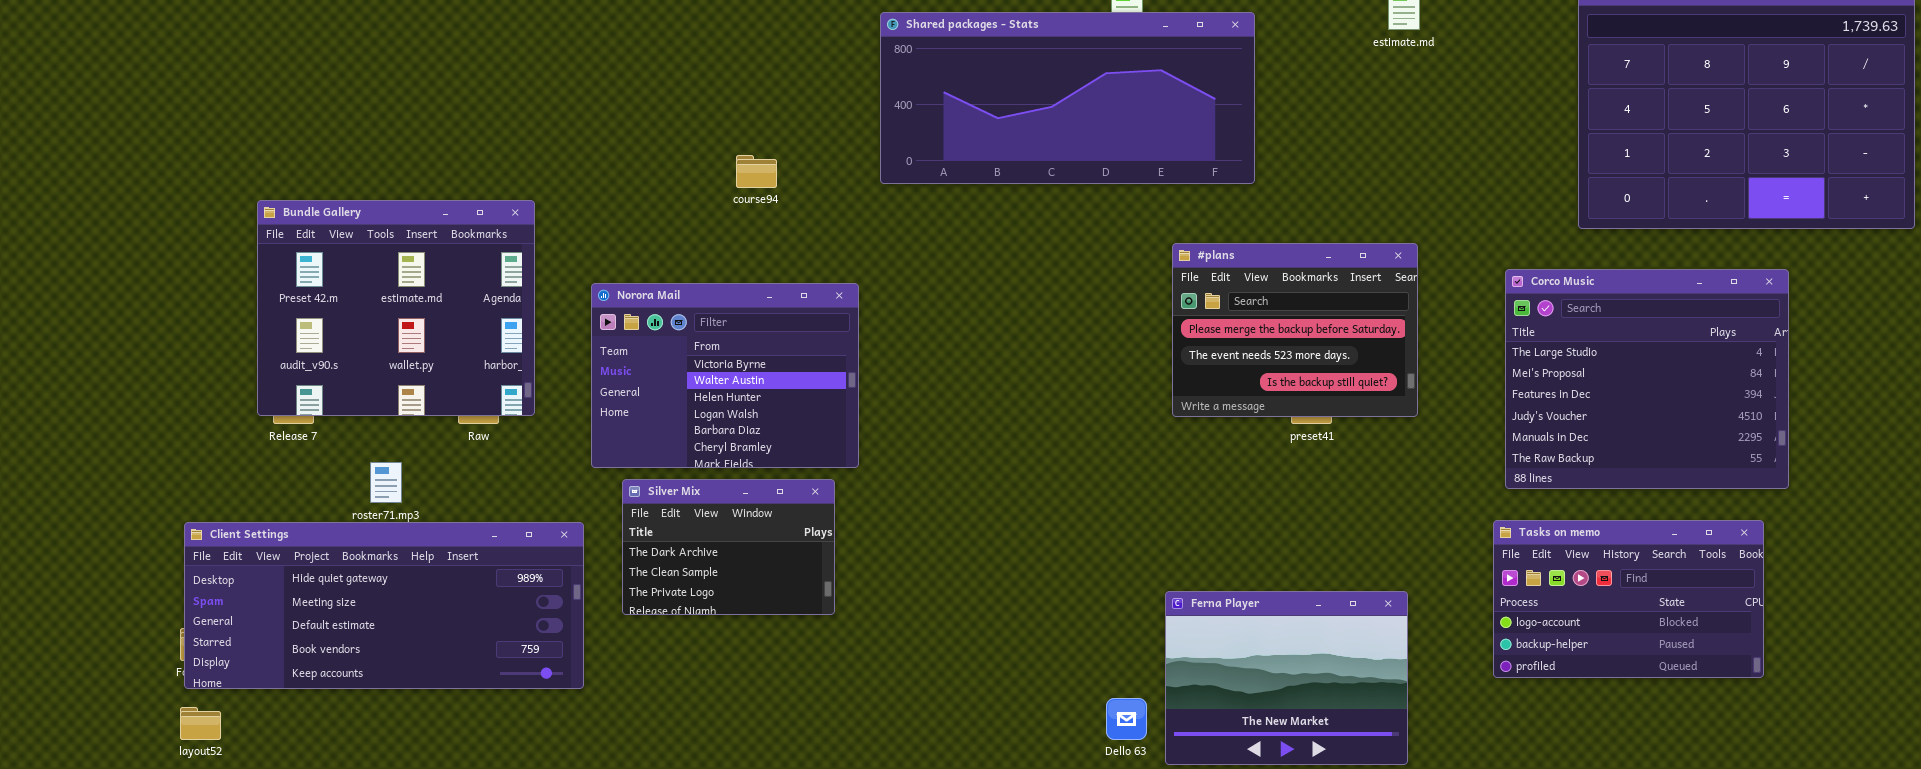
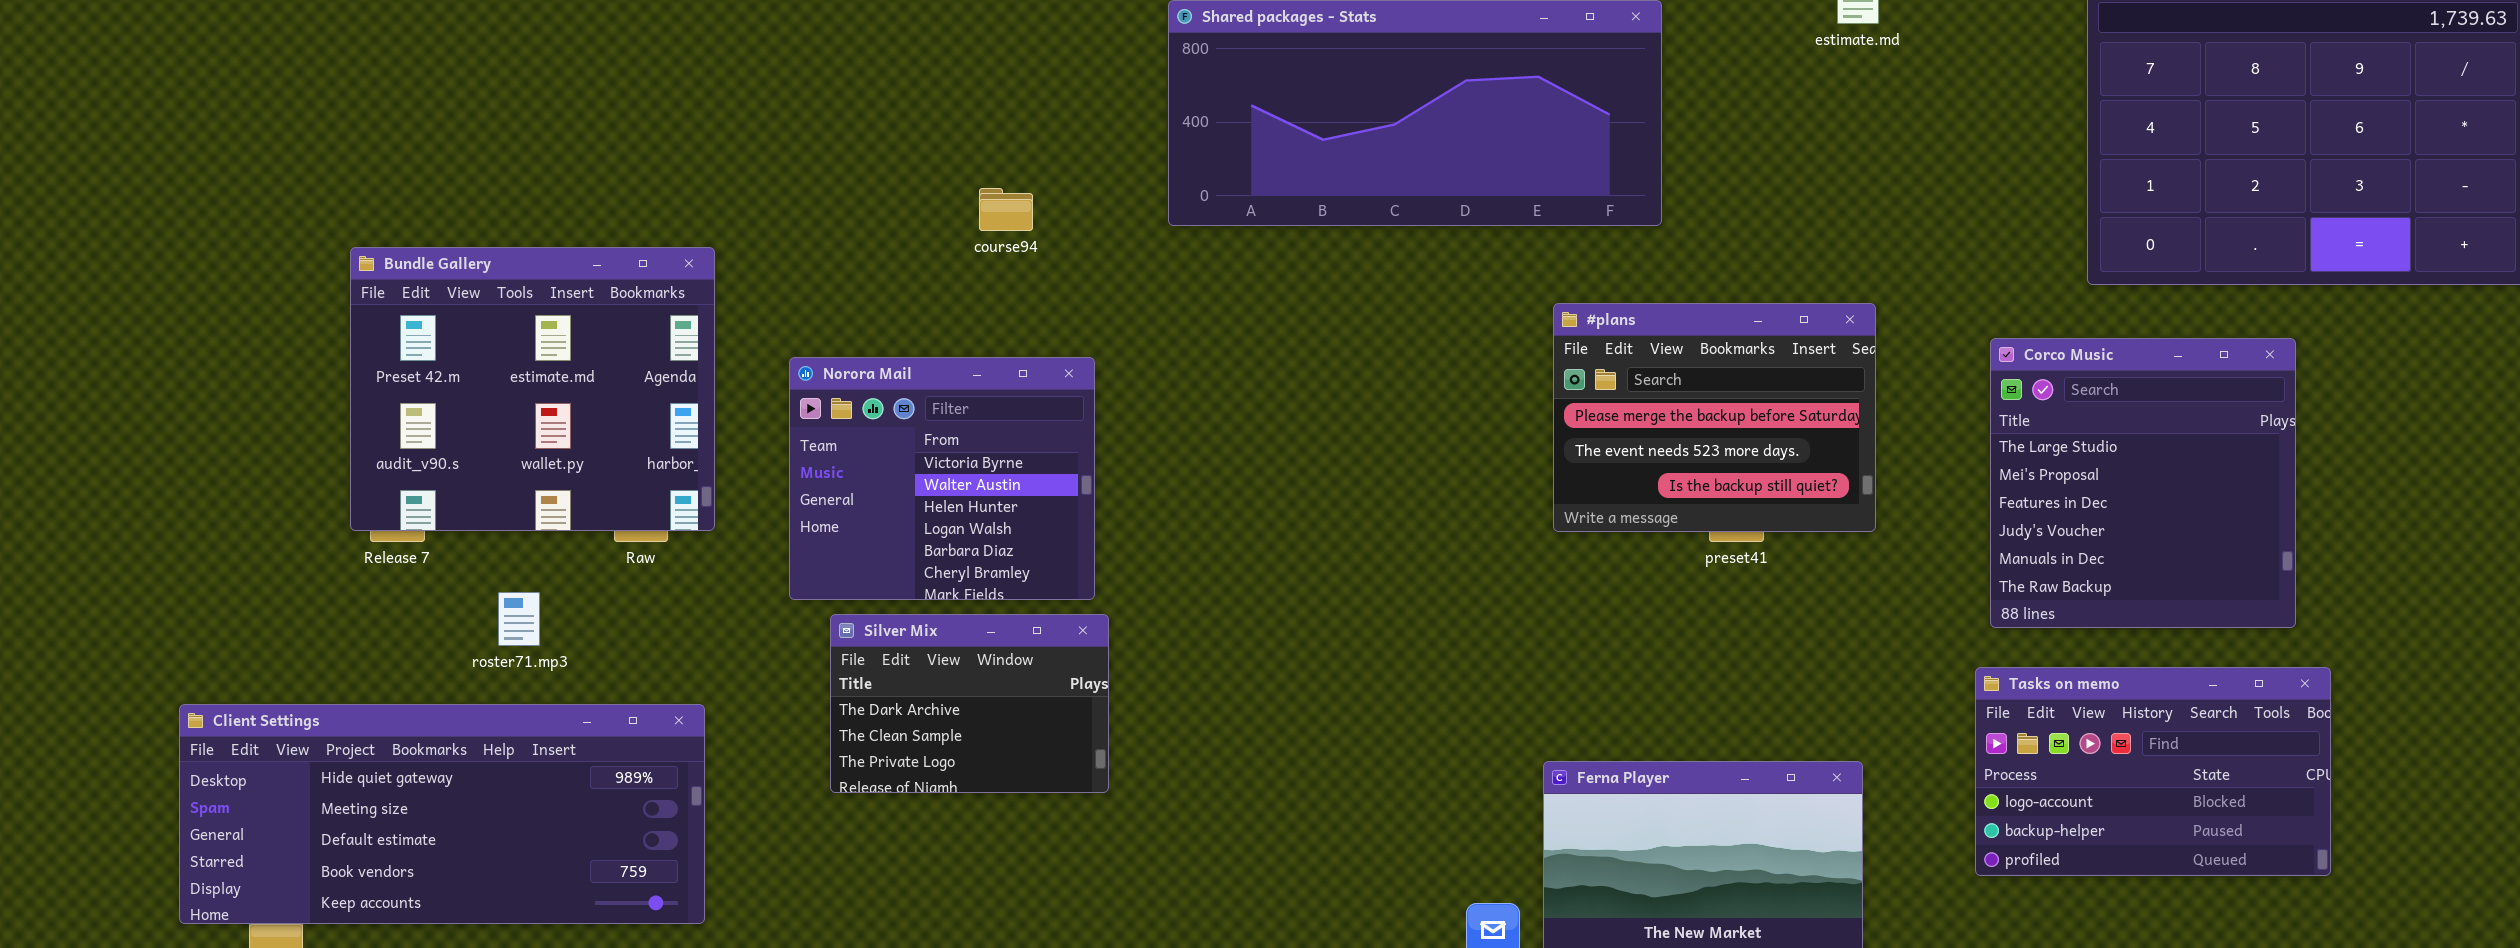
Corco Music: [1505,269,1789,489] -> [1990,338,2296,628], resized
Norora Mail: [591,283,859,468] -> [789,357,1095,600], resized
Client Settings: [184,522,584,689] -> [179,704,705,924], moved

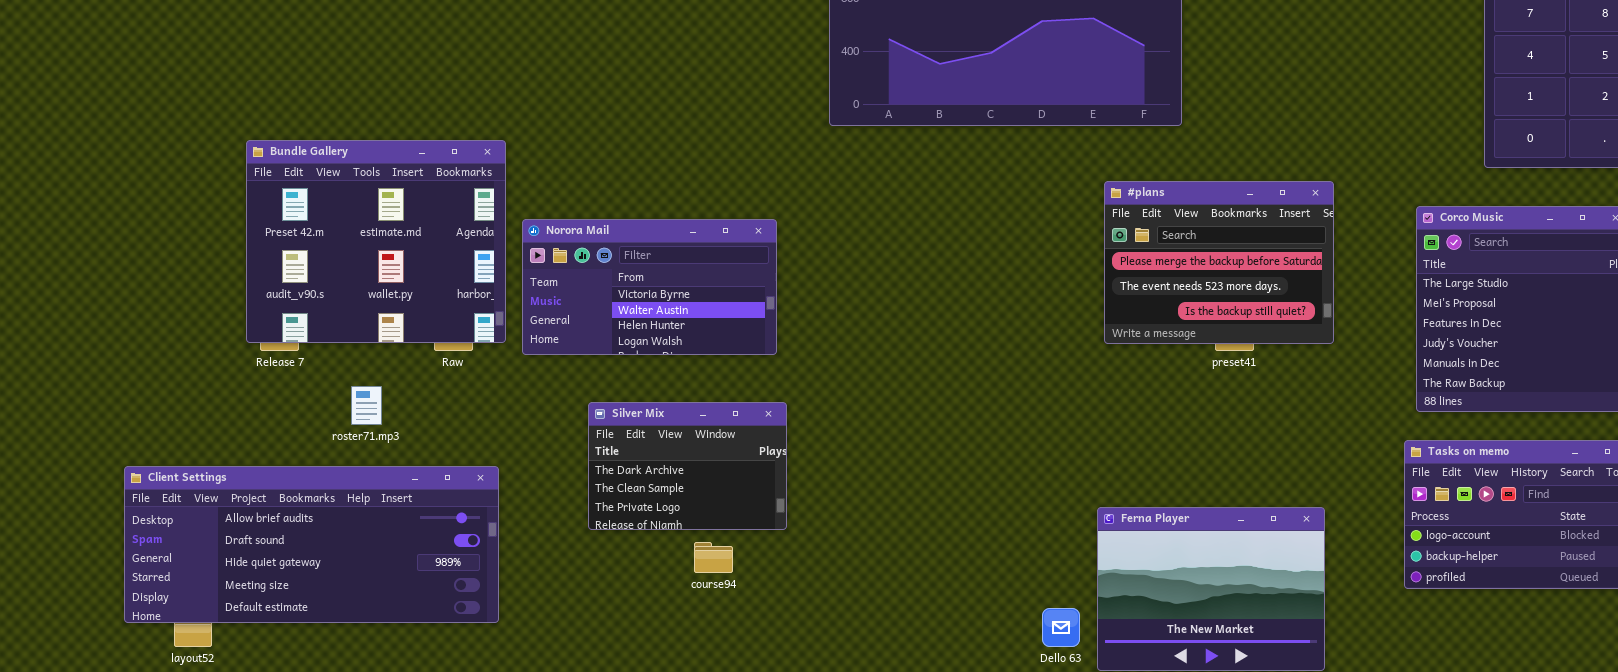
course94: [979,188,1033,231] -> [694,542,733,573], moved
Norora Mail: [789,357,1095,600] -> [522,219,777,355], resized
Client Settings: [179,704,705,924] -> [124,466,499,623], scrolled up 2 rows

